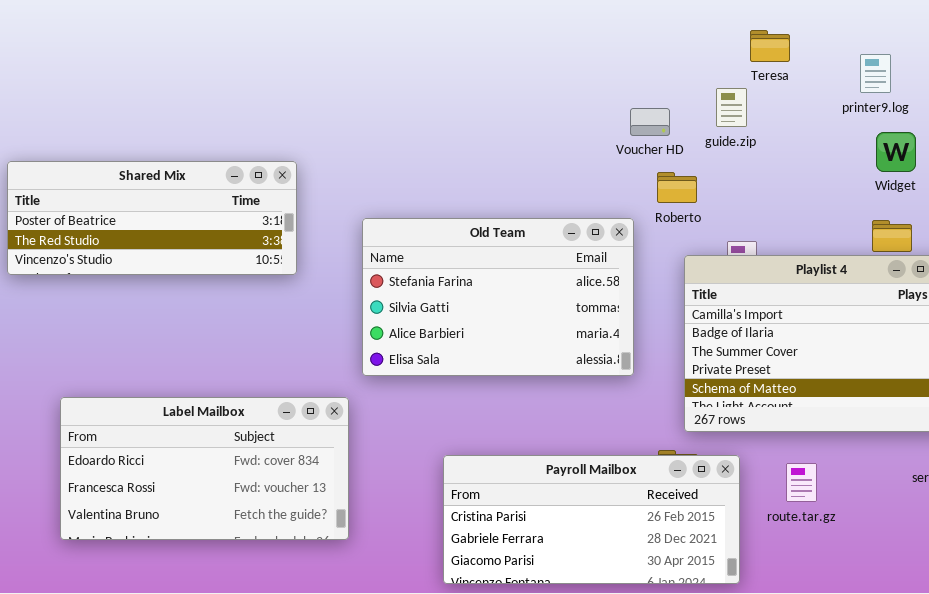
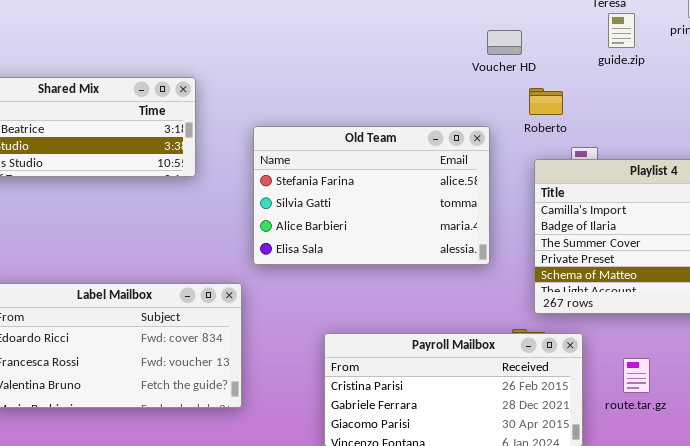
guide.zip: [716,88,747,127] -> [608,13,635,48], moved
Roberto: [657,172,697,203] -> [529,88,563,115], moved
route.tar.gz: [786,463,817,502] -> [623,358,650,393], moved

